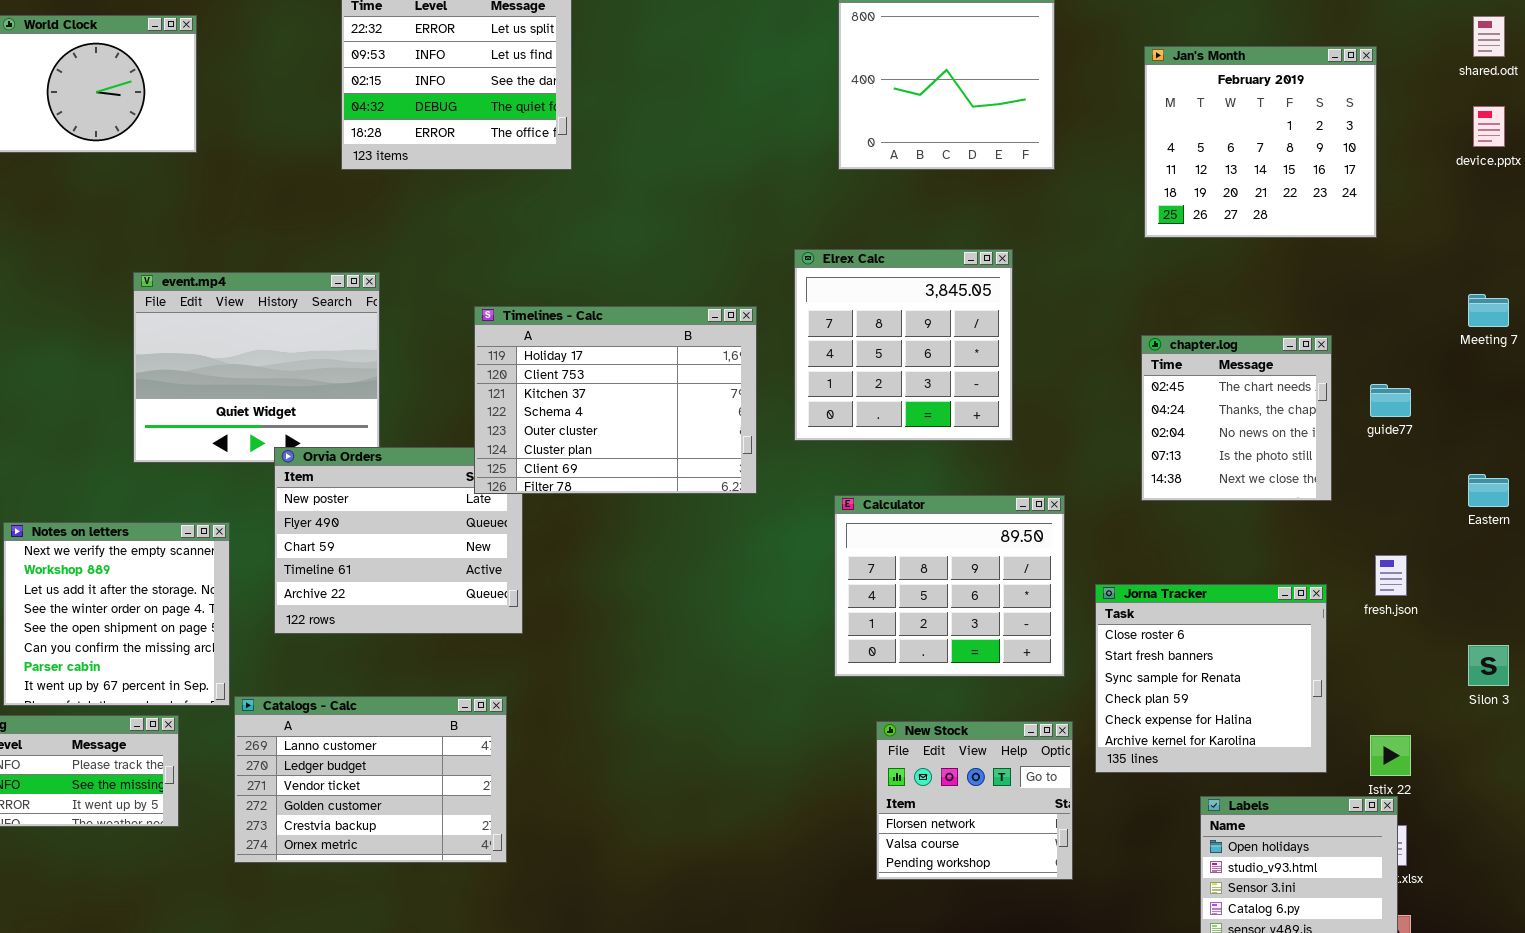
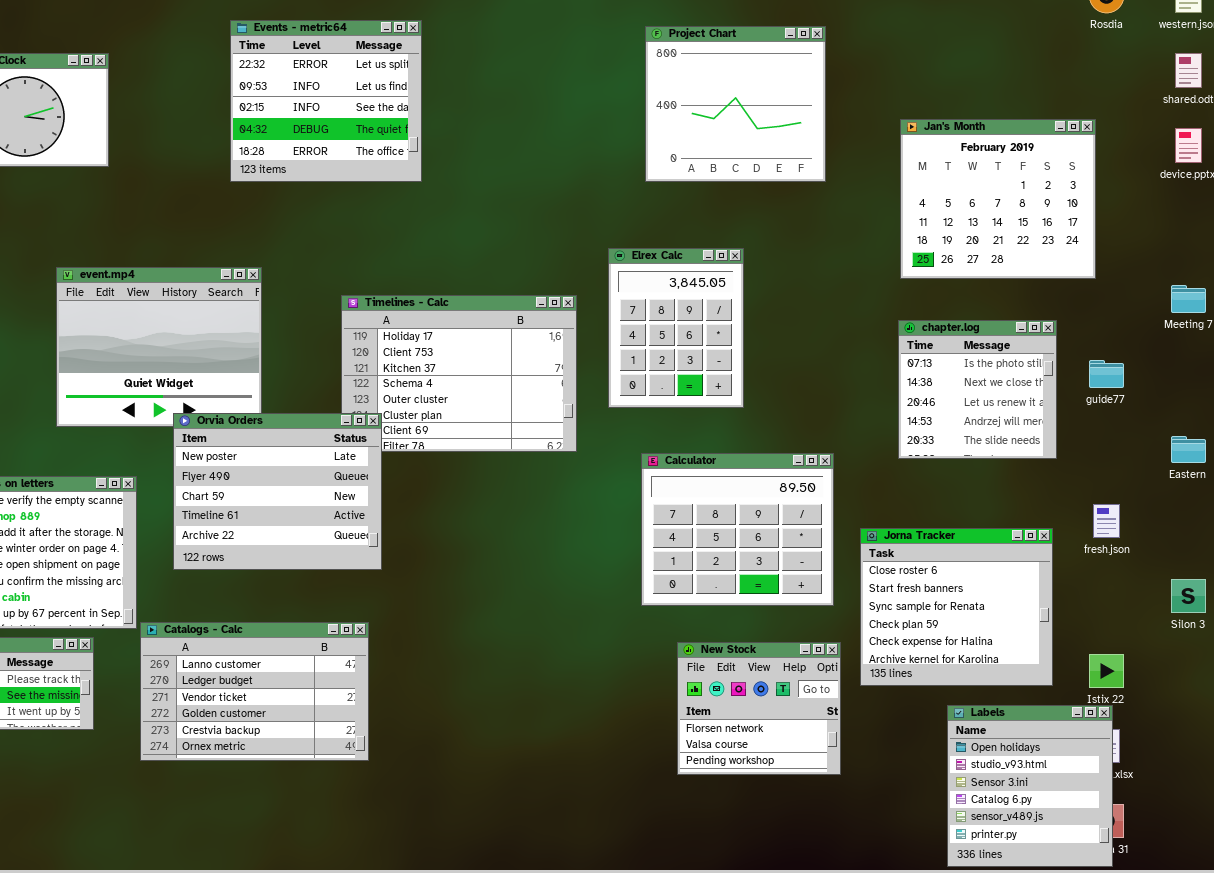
Jan's Month: [1144,46,1377,238] -> [900,119,1096,279], moved
Elrex Calc: [794,249,1013,441] -> [608,248,744,408], resized
chapter.log: [1141,335,1332,501] -> [898,320,1057,459], scrolled down 3 rows
Orvia Orders: [274,447,523,634] -> [173,413,382,570], raised

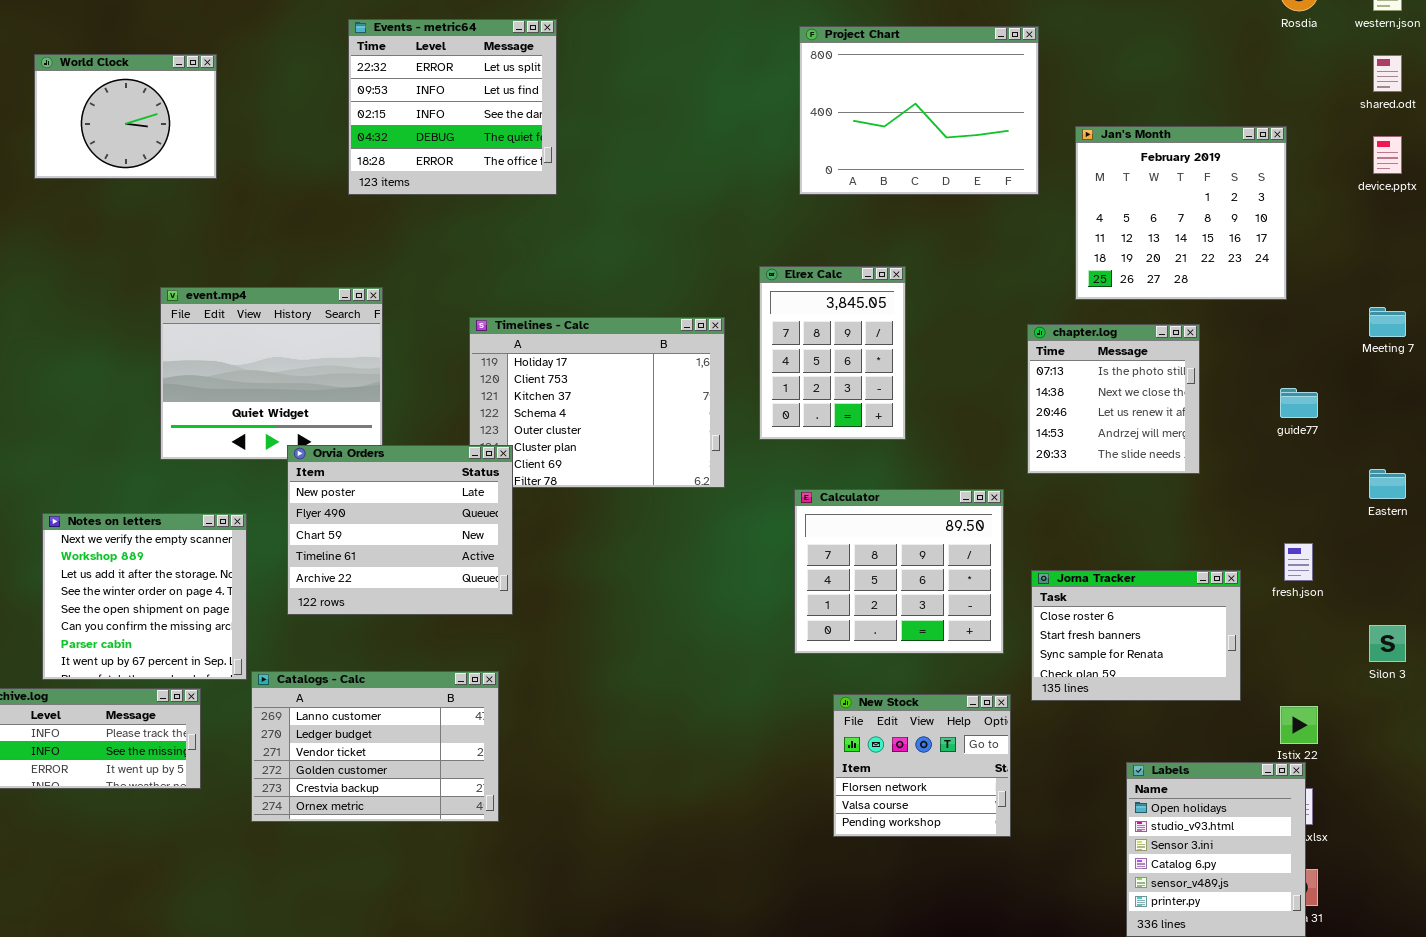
Project Chart: [645,26,826,182] -> [799,26,1039,195], resized
chapter.log: [898,320,1057,459] -> [1027,324,1200,474], moved
Jorna Tracker: [860,528,1053,686] -> [1031,570,1241,701], resized

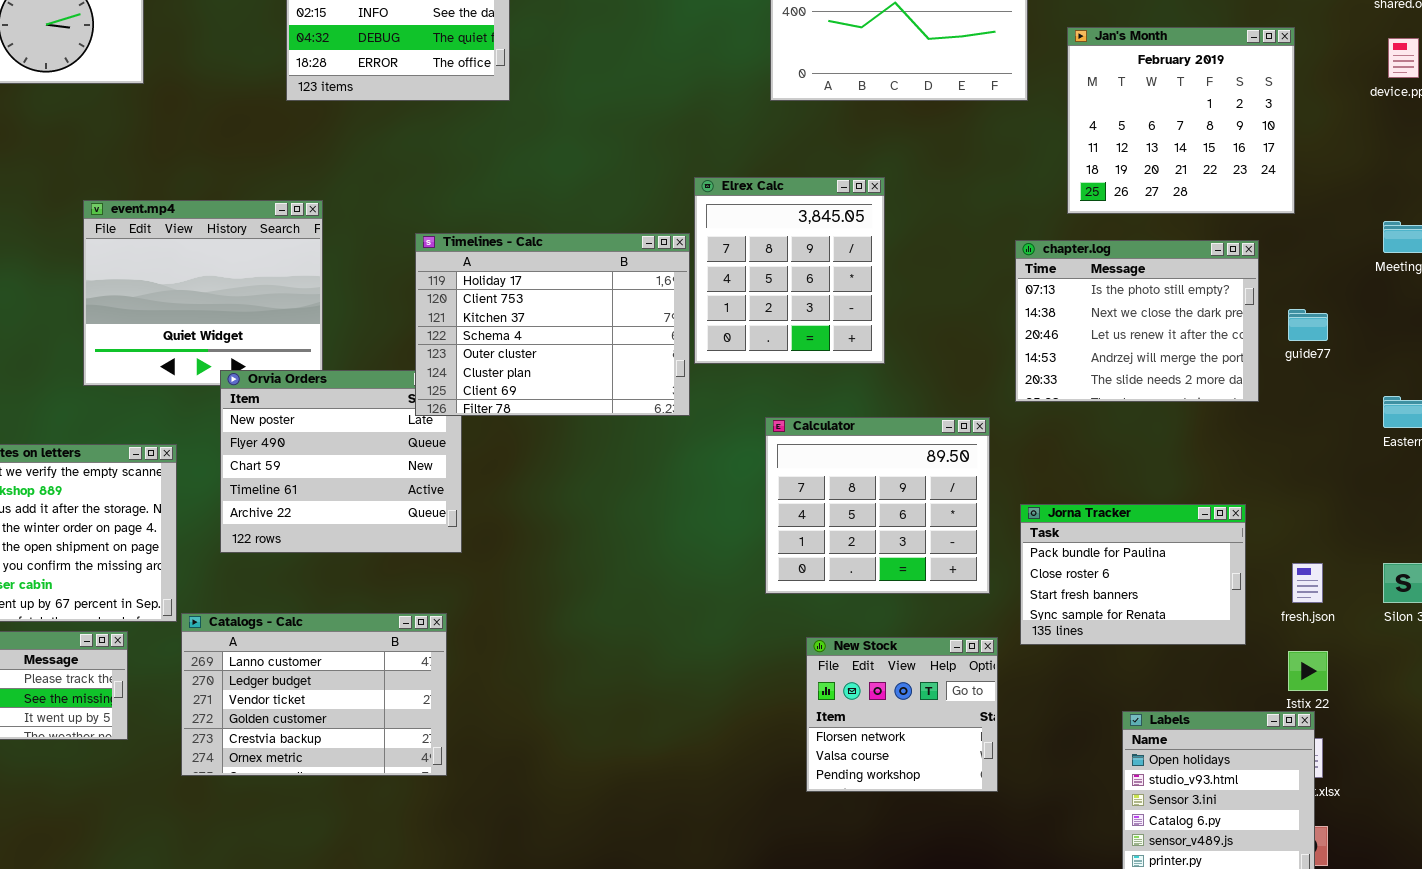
Elrex Calc: [759,266,906,440] -> [694,177,885,364], resized
Timelines - Calc: [469,317,725,488] -> [415,233,690,416], raised
chapter.log: [1027,324,1200,474] -> [1015,240,1259,402], resized
fresh.json: [1284,543,1313,581] -> [1292,563,1323,603], moved
Jorna Tracker: [1031,570,1241,701] -> [1020,504,1246,645], scrolled up 1 row

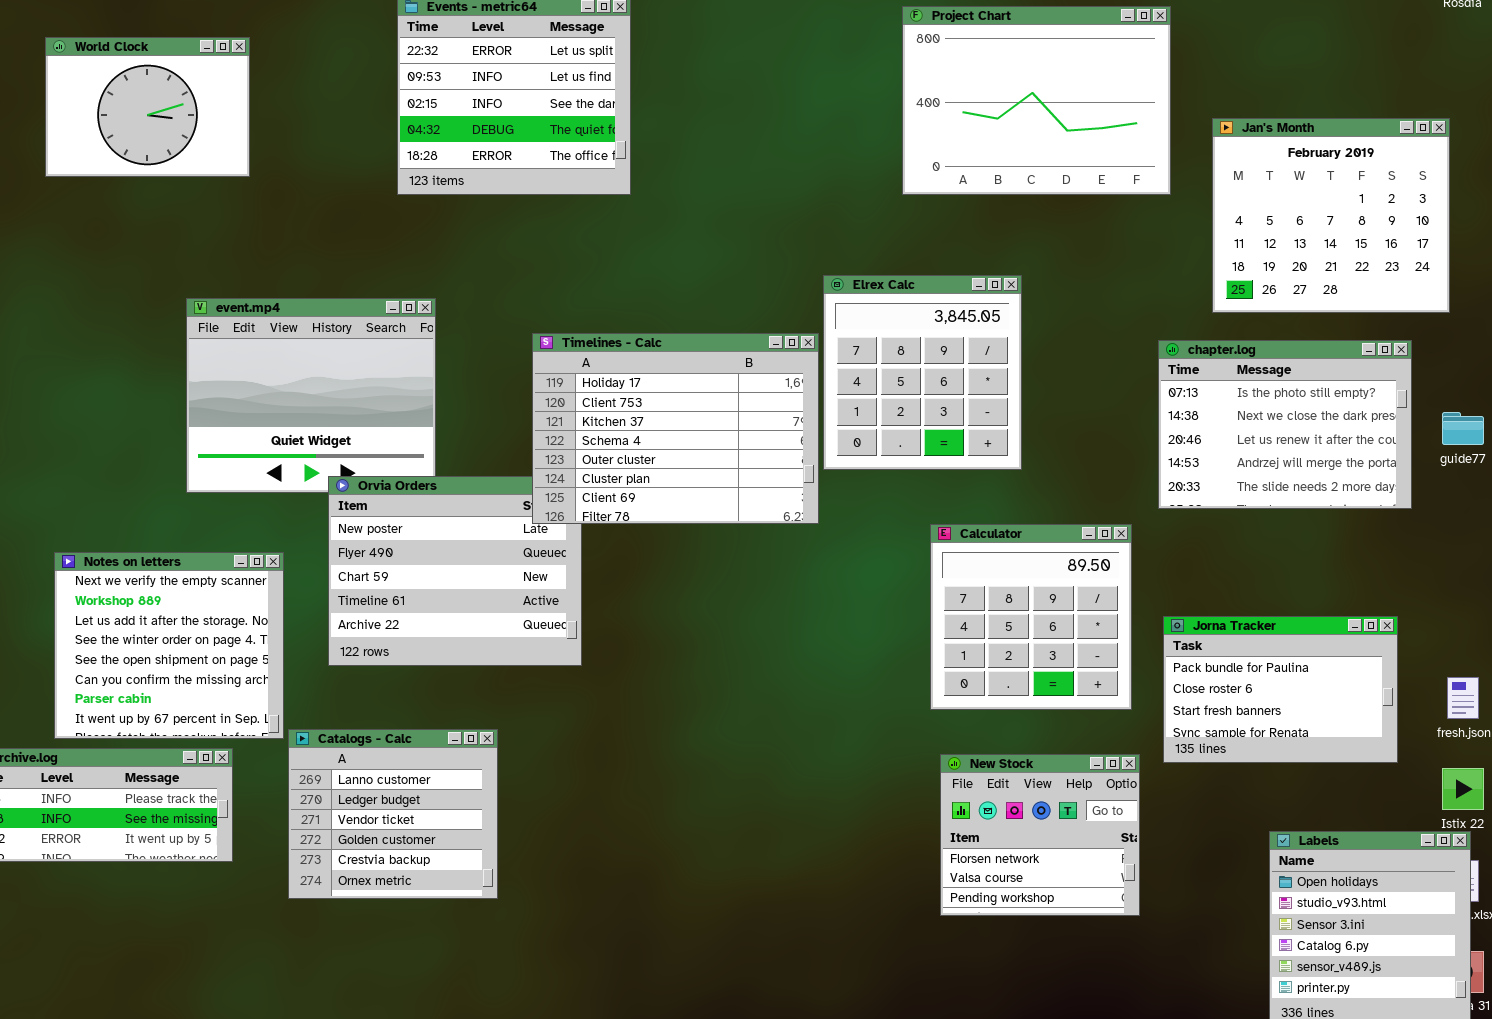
Calculator: [765,417,990,594] -> [930,524,1132,710], resized
Catalogs - Calc: [181,613,447,776] -> [288,729,498,899], resized

